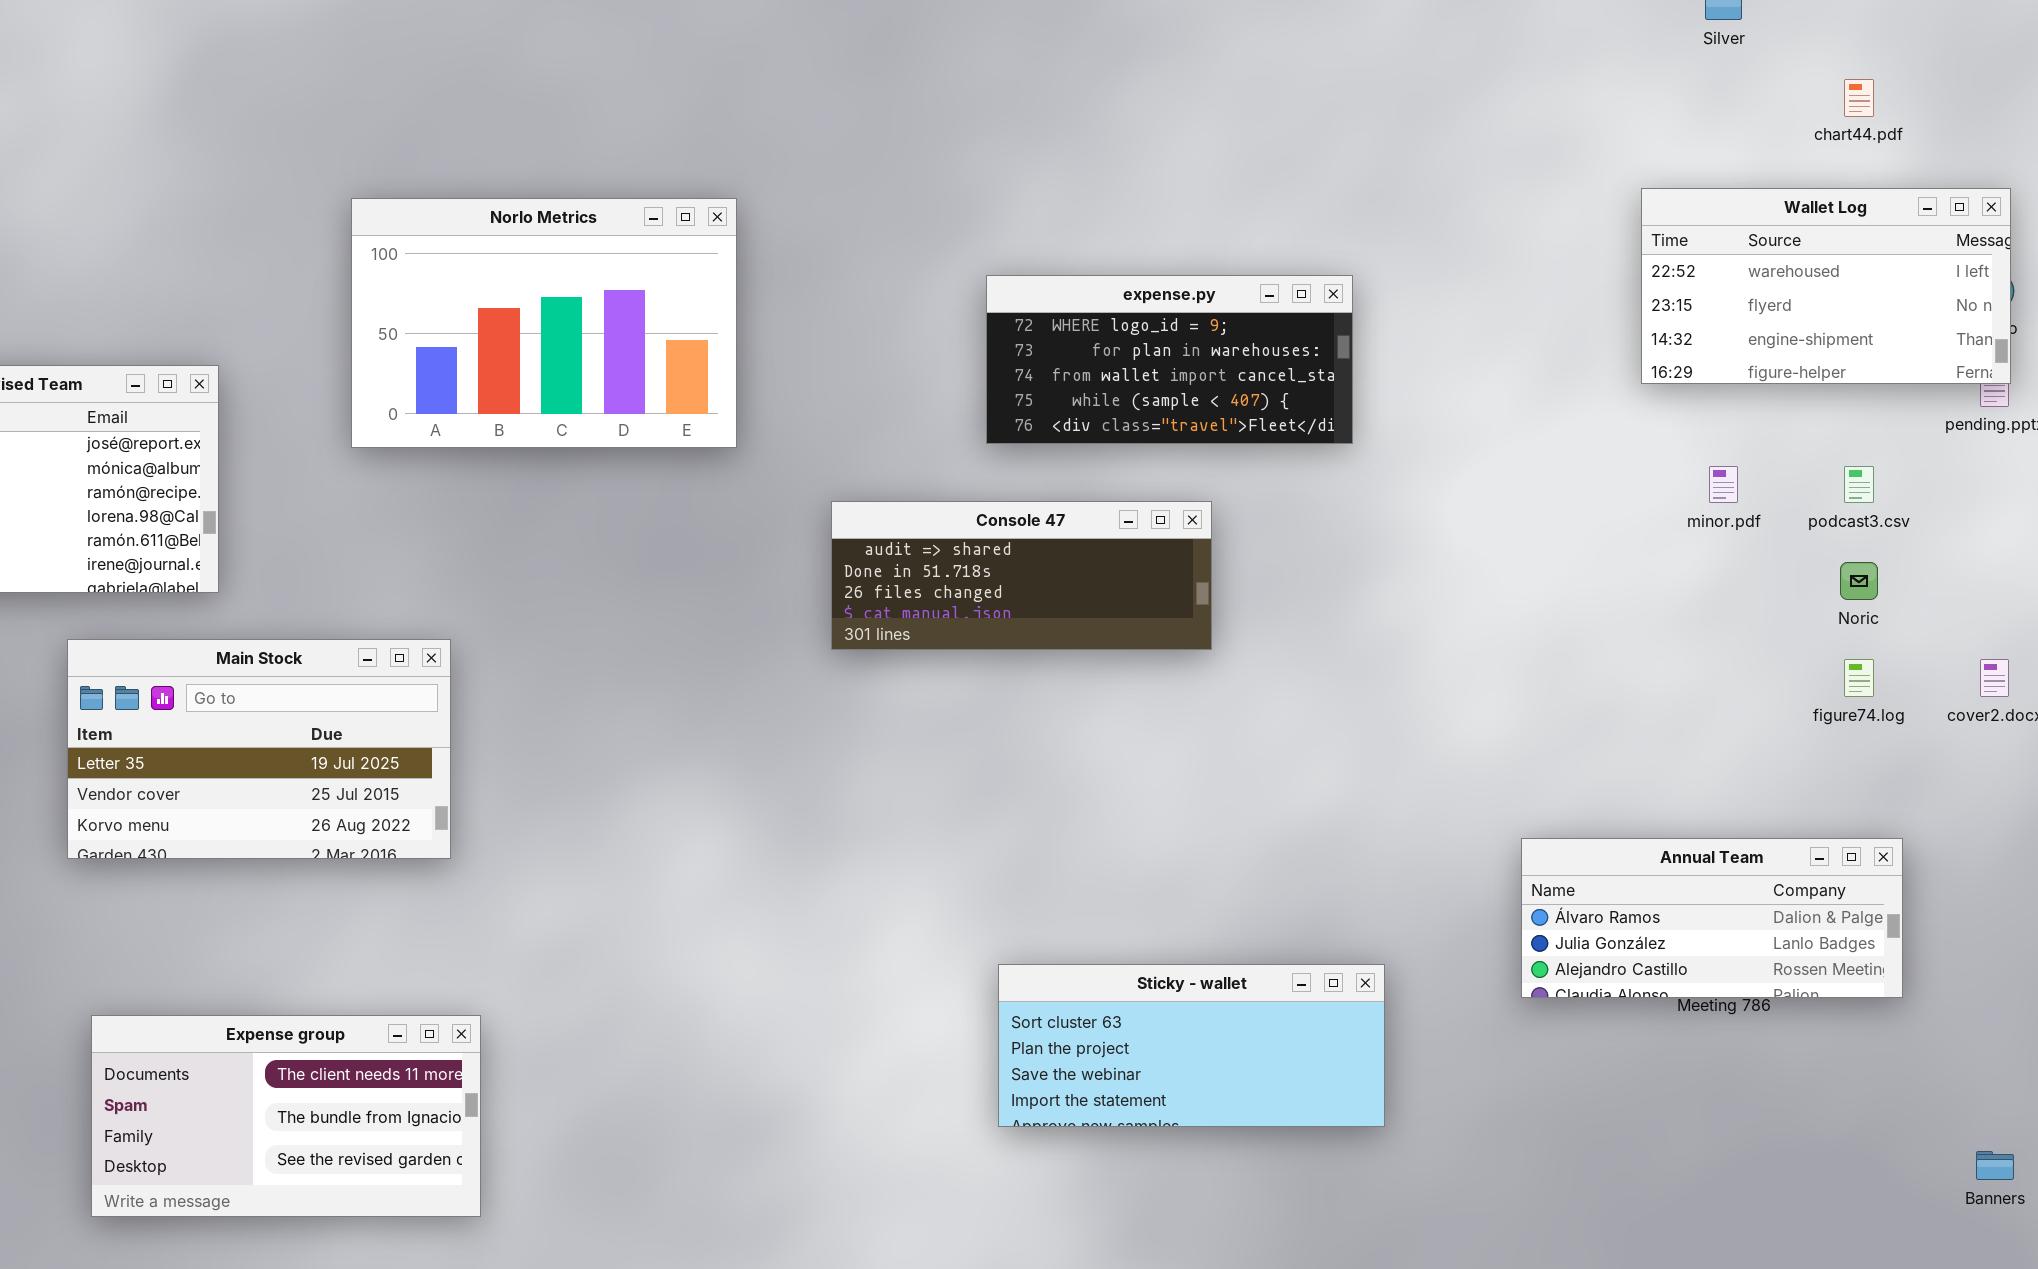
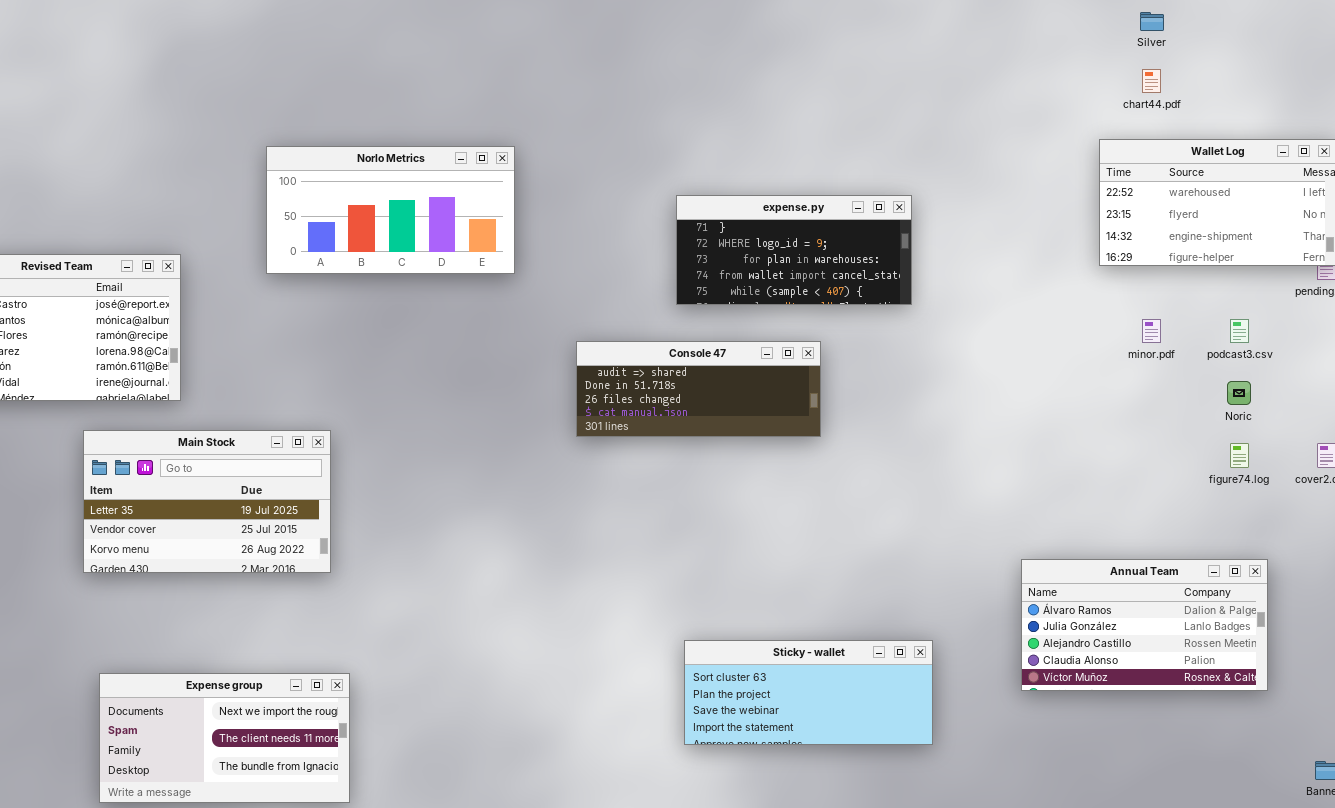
chart44.pdf: [1844,79,1874,117] -> [1142,69,1161,93], moved
Norlo Metrics: [351,198,737,448] -> [266,146,515,274], resized
expense.py: [986,275,1353,444] -> [676,195,912,305], scrolled up 1 row
Annual Team: [1521,838,1903,998] -> [1021,559,1268,691], resized
Expense group: [91,1015,481,1217] -> [99,673,350,803], scrolled up 1 row

